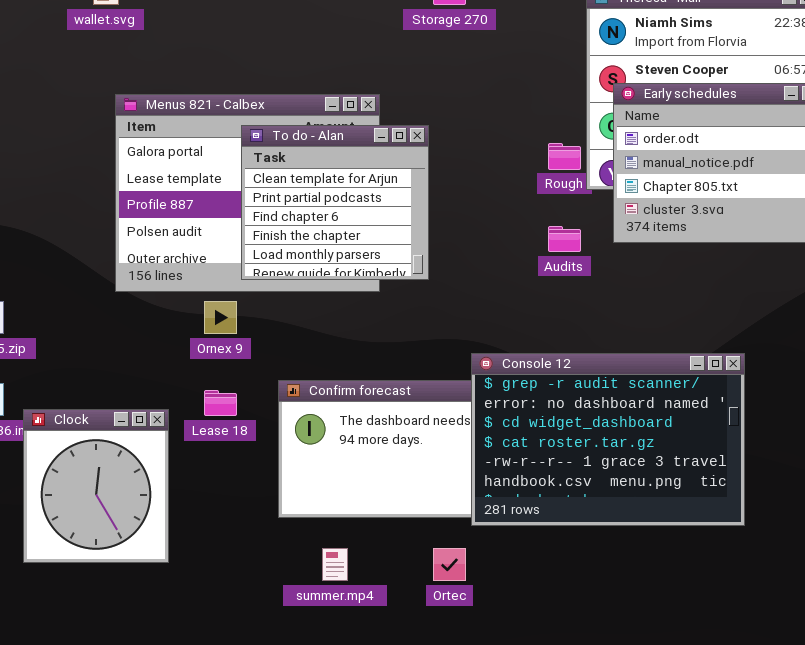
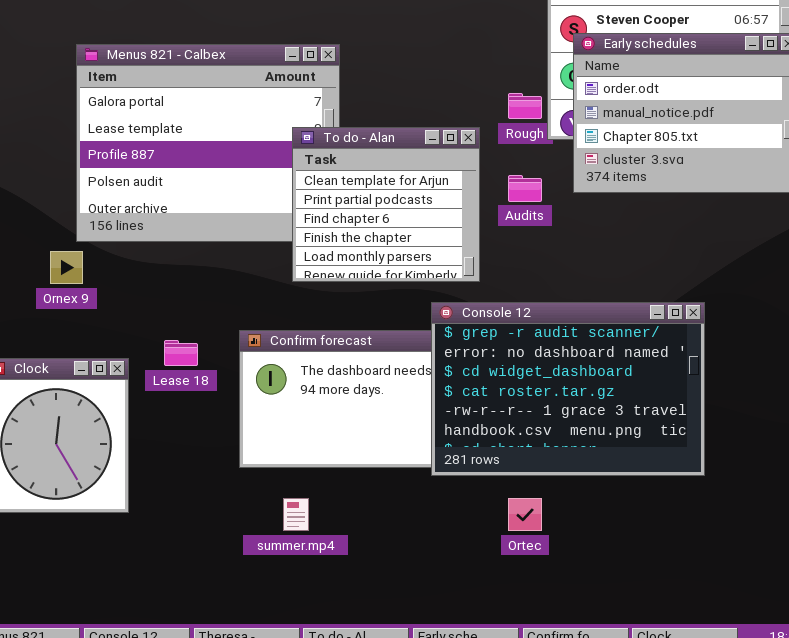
To do - Alan: [241,125,429,280] -> [292,127,480,282], moved
Ornex 9: [204,301,237,334] -> [50,251,83,284], moved
Ortec: [433,548,466,581] -> [508,498,542,531], moved

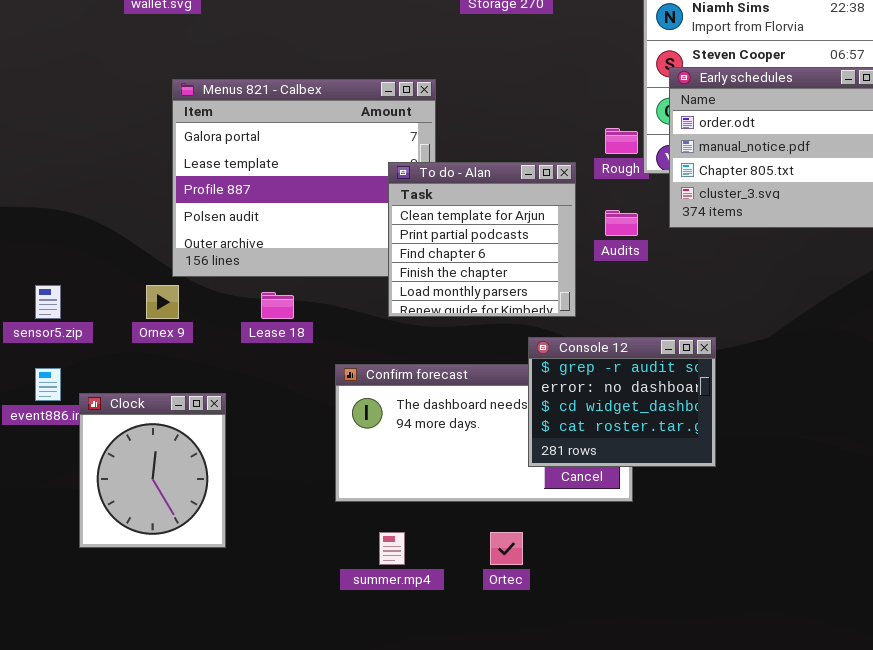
Console 12: [431,302,705,476] -> [528,337,716,467], resized
Lease 18: [164,340,198,366] -> [261,292,294,319], moved
Ortec: [508,498,542,531] -> [490,532,523,565], moved

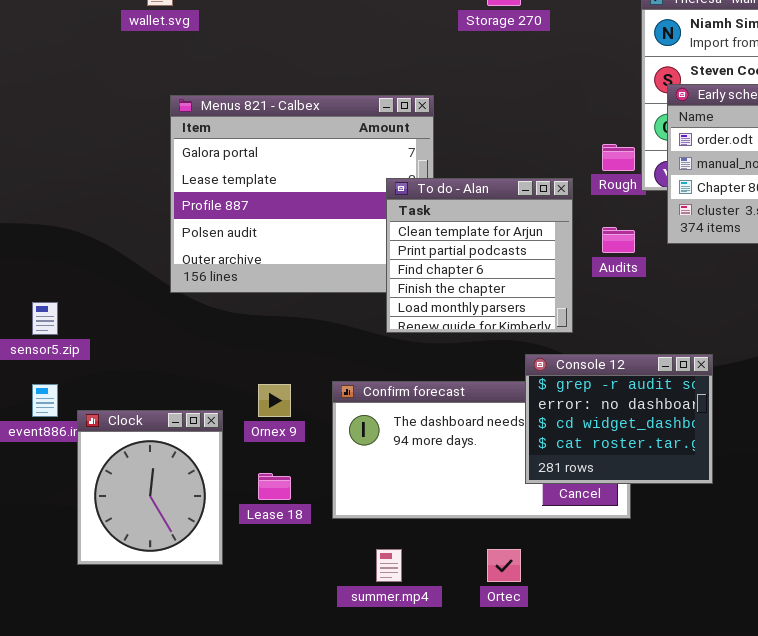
Ornex 9: [146,285,179,319] -> [258,384,291,417], moved
Lease 18: [261,292,294,319] -> [258,473,291,500], moved

